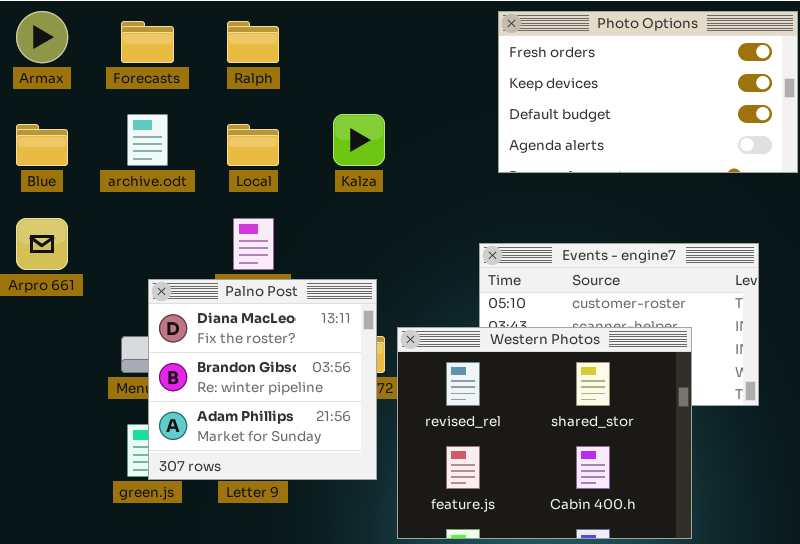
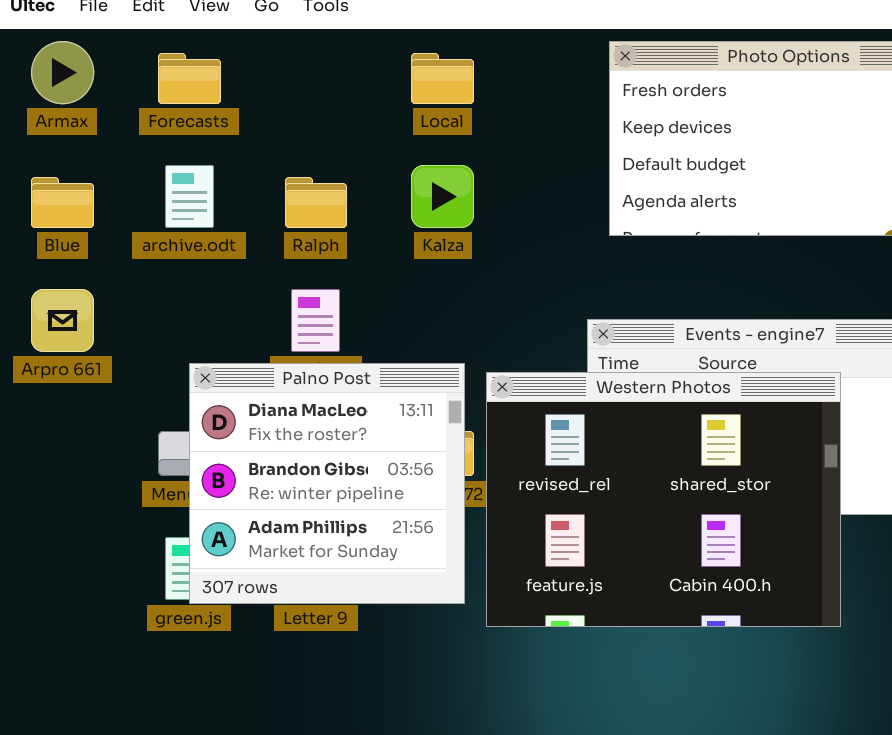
Ralph: [227,21,279,63] -> [285,177,347,228], moved
Local: [227,124,279,166] -> [411,53,474,104], moved
Western Photos: [397,327,692,539] -> [486,372,841,627], moved

